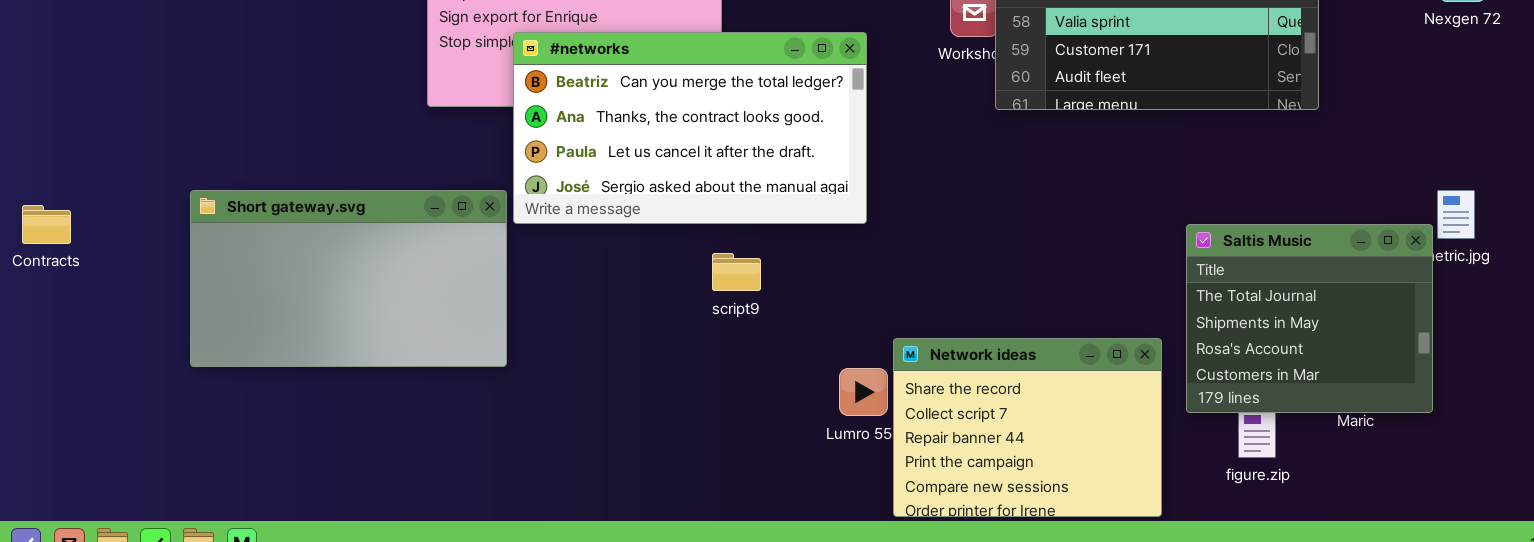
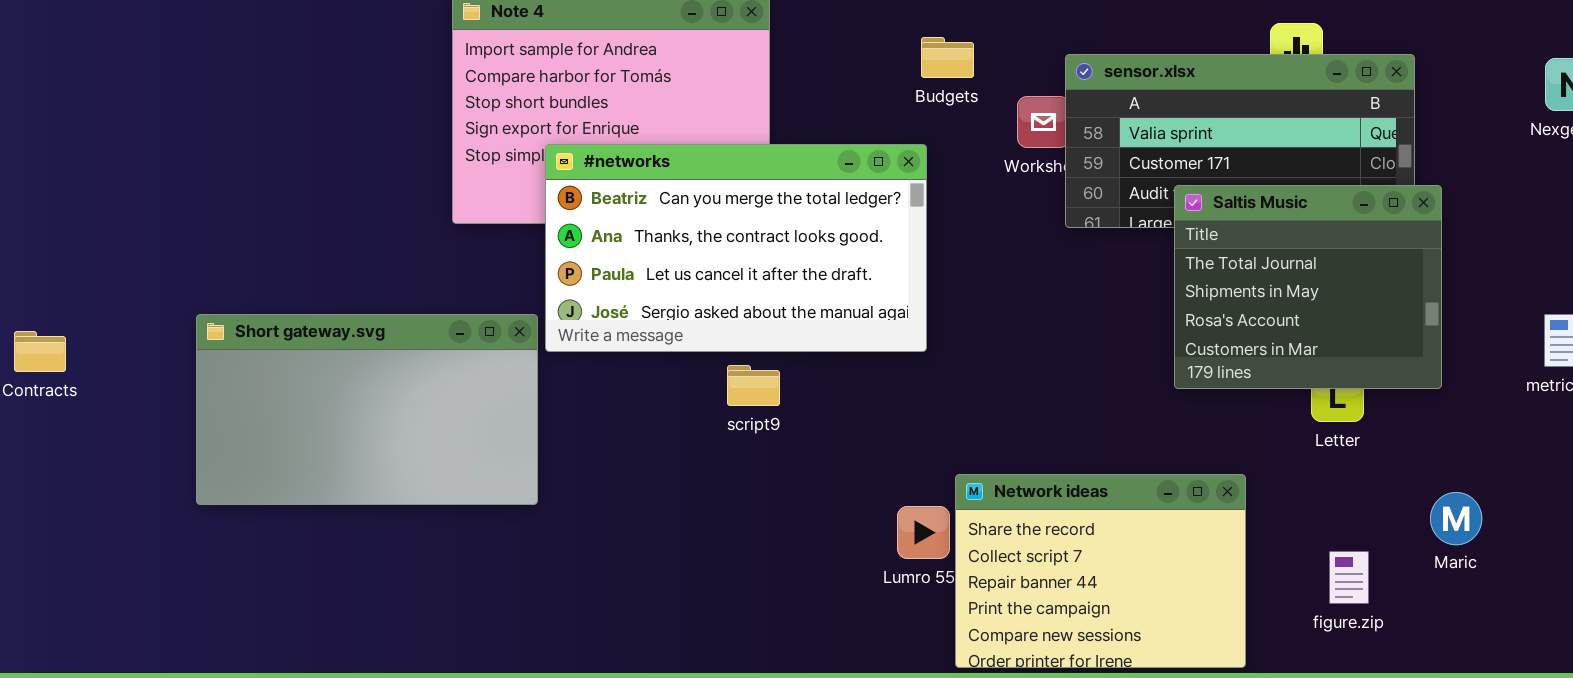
Saltis Music: [1186,224,1433,413] -> [1174,185,1442,389], moved
script9: [712,253,761,291] -> [727,365,780,406], moved

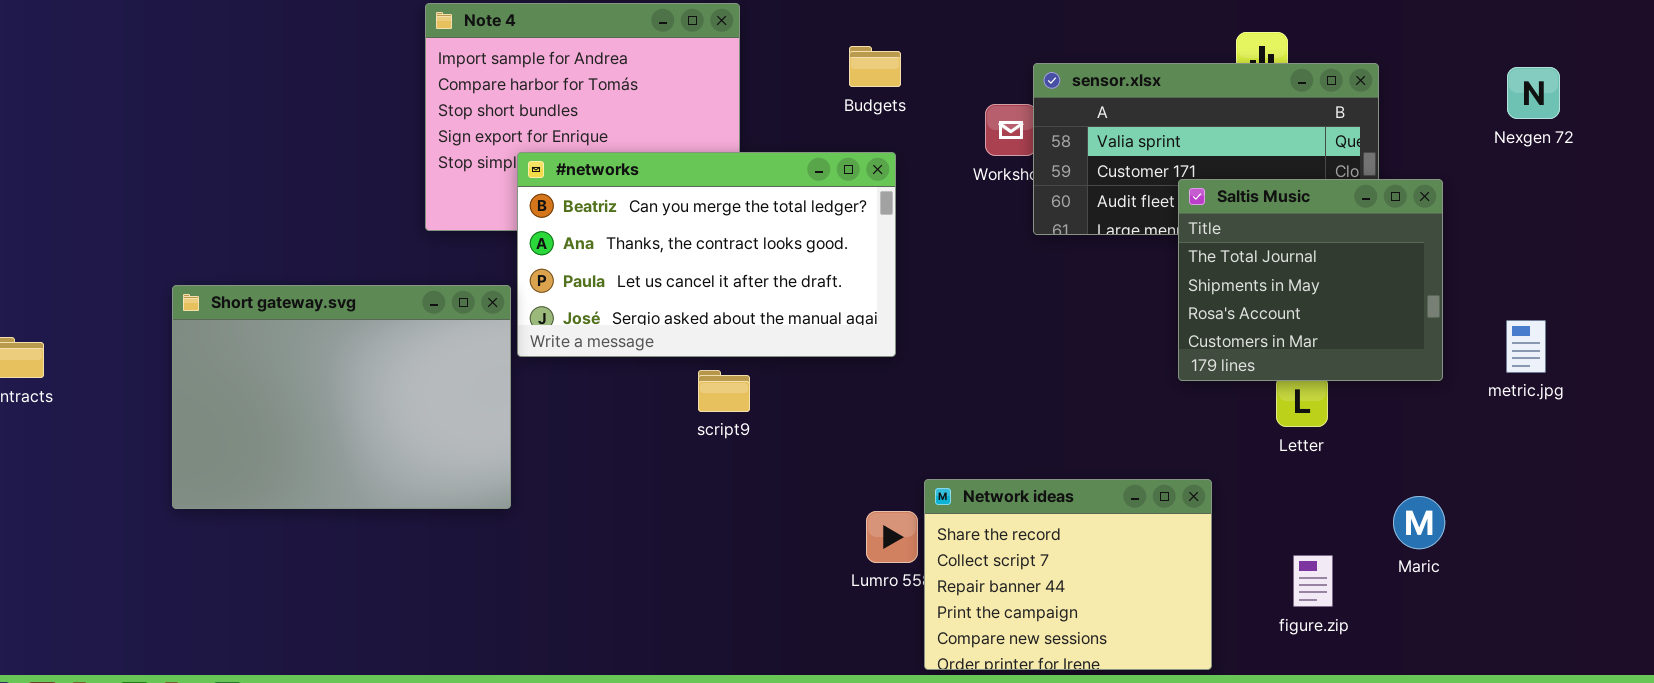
Budgets: [921,37,974,78] -> [849,46,901,87], moved
Saltis Music: [1174,185,1442,389] -> [1178,179,1443,381], moved
Short gateway.svg: [196,314,538,505] -> [172,285,511,509], resized

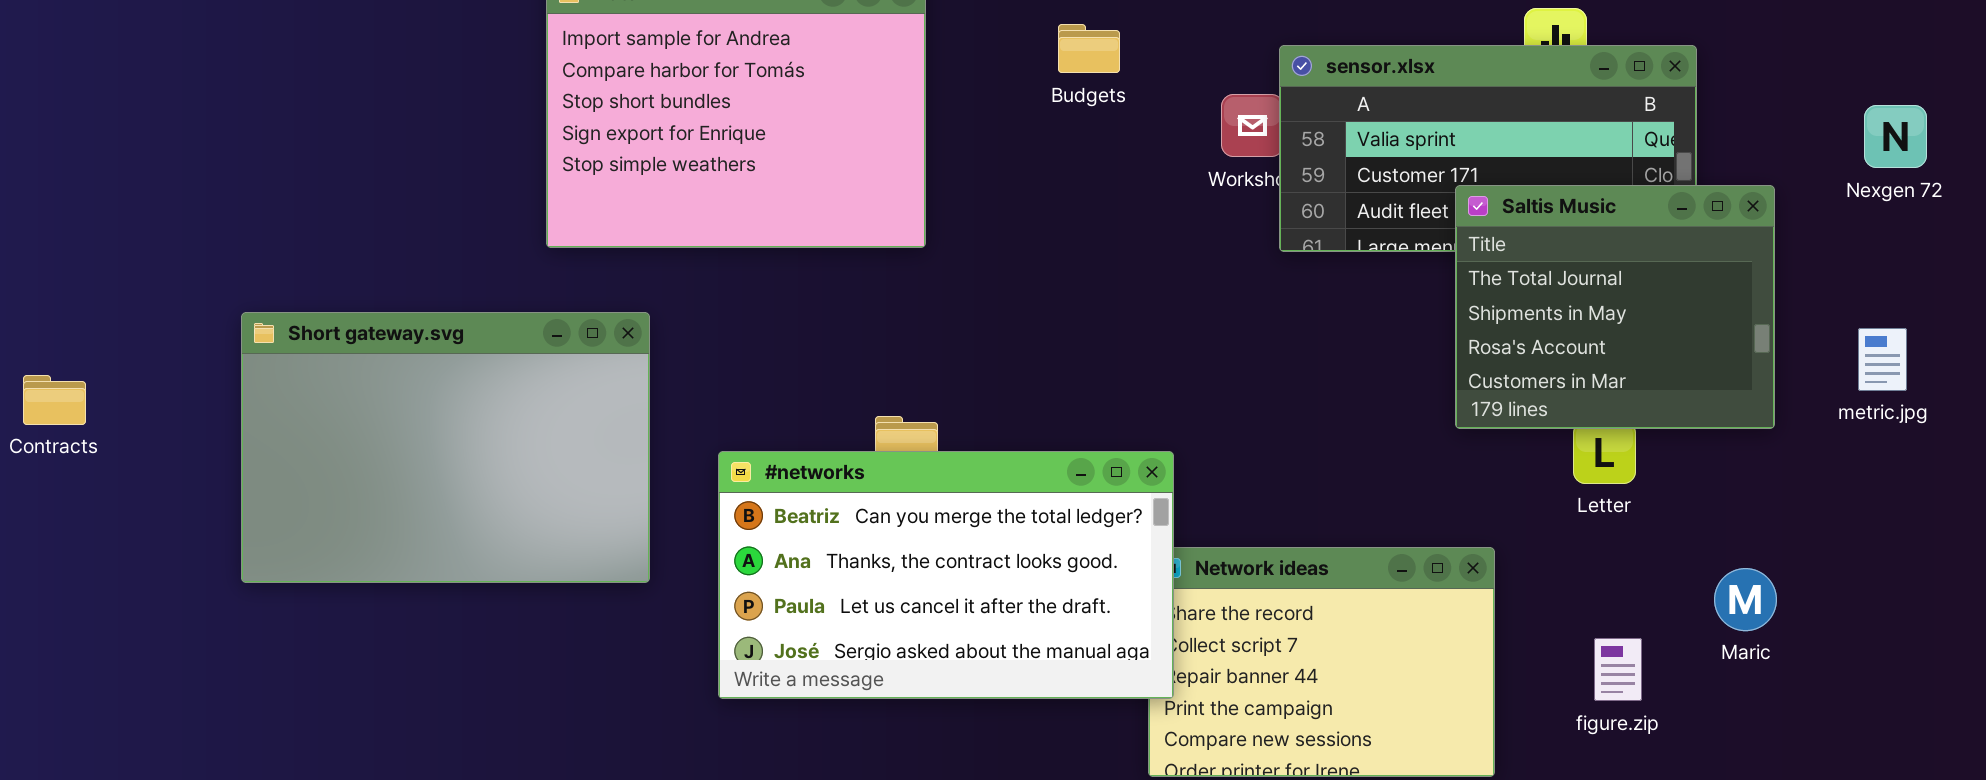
Nexgen 72: [1507,67,1560,119] -> [1864,105,1927,168], moved
#networks: [517,152,896,357] -> [718,451,1174,699], moved
metric.jpg: [1506,320,1546,373] -> [1858,328,1907,391], moved

